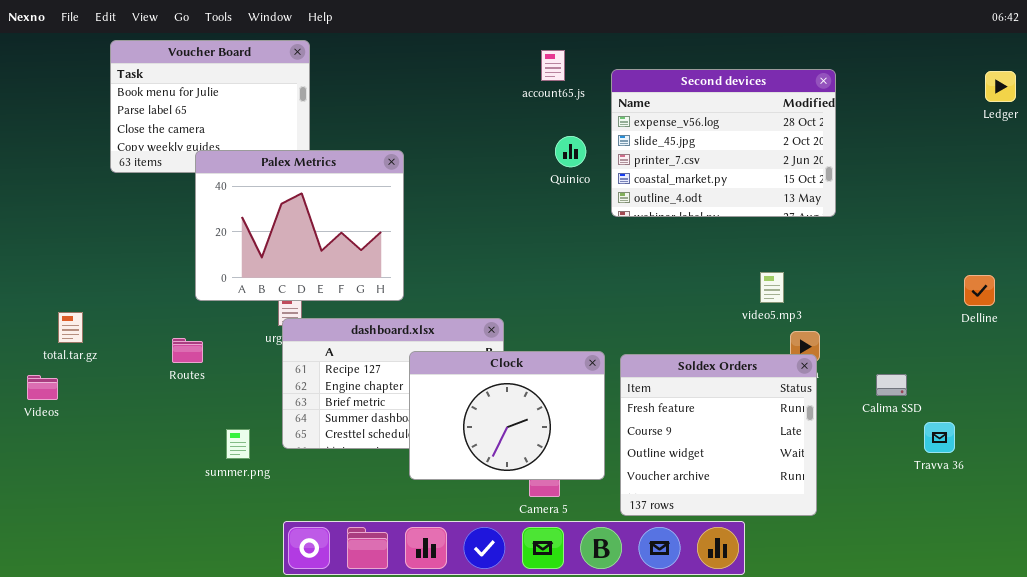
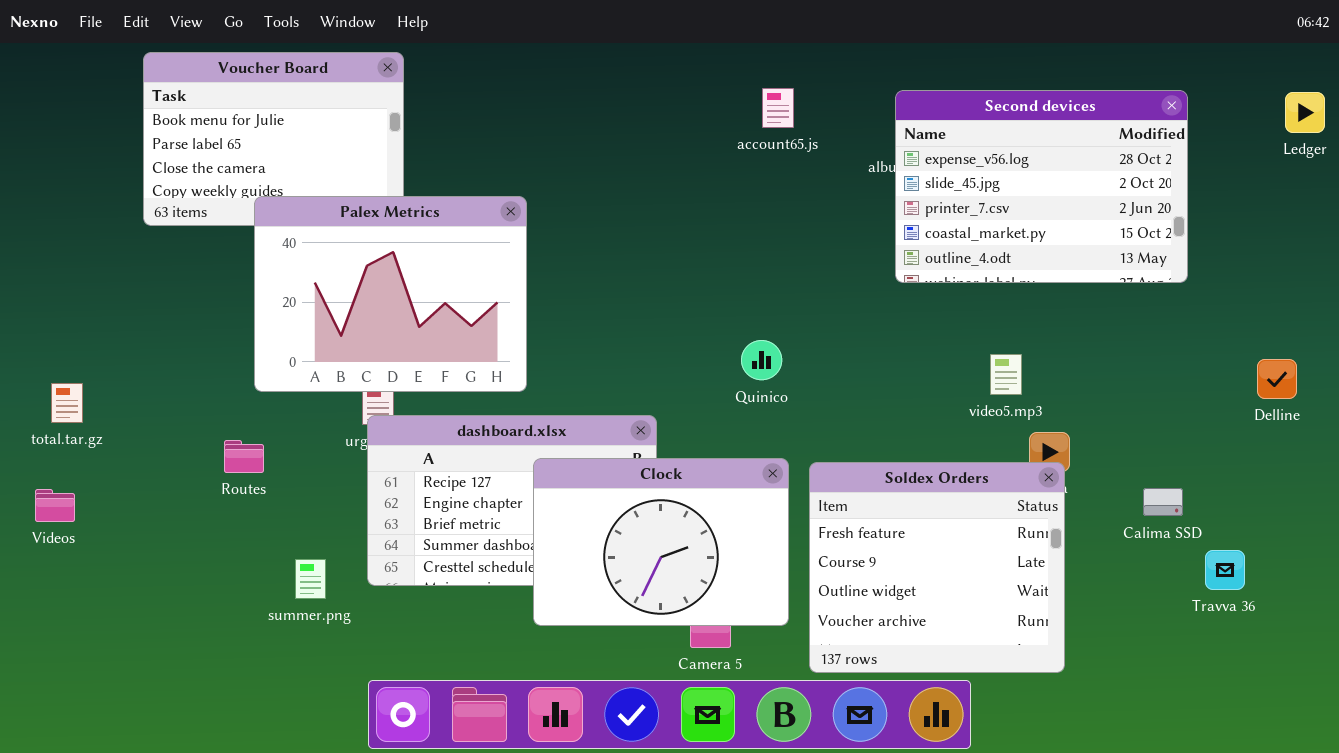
account65.js: [541,50,565,81] -> [762,88,794,128], moved
Second devices: [611,69,836,217] -> [895,90,1188,283], moved
Quinico: [555,136,586,167] -> [741,340,782,380], moved
total.tar.gz: [58,312,83,343] -> [51,383,83,423], moved

